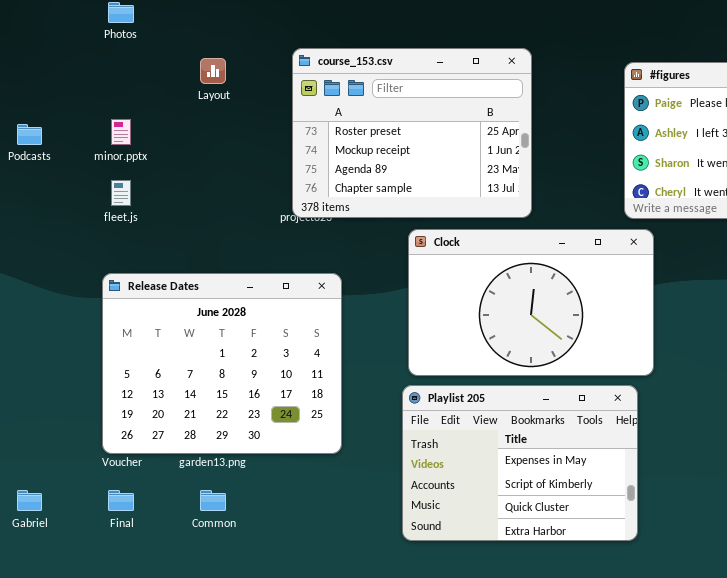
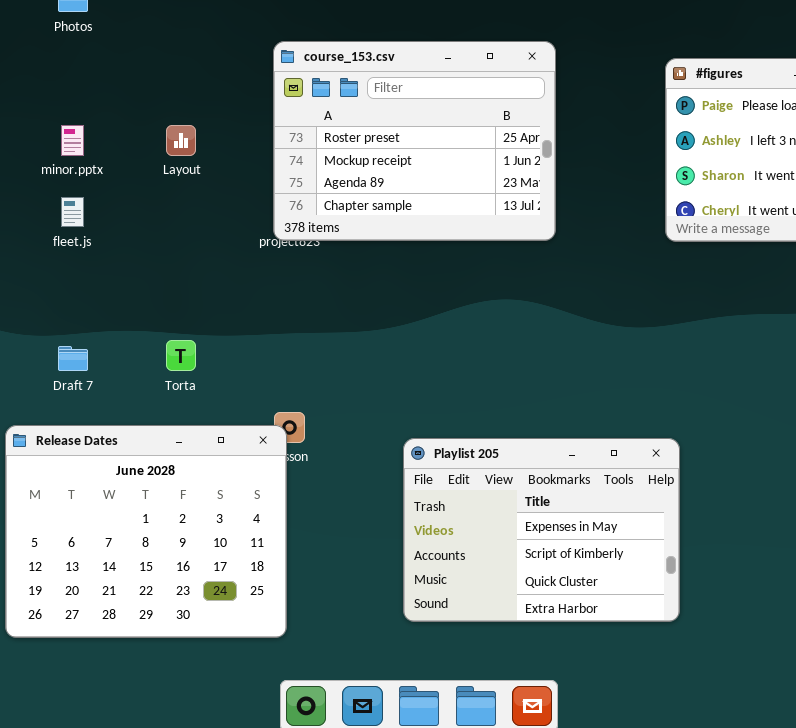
Layout: [200,58,226,84] -> [166,125,196,156], moved
Clock: [408,229,654,376] -> none, closed
Release Dates: [102,273,342,454] -> [5,425,287,638], moved

